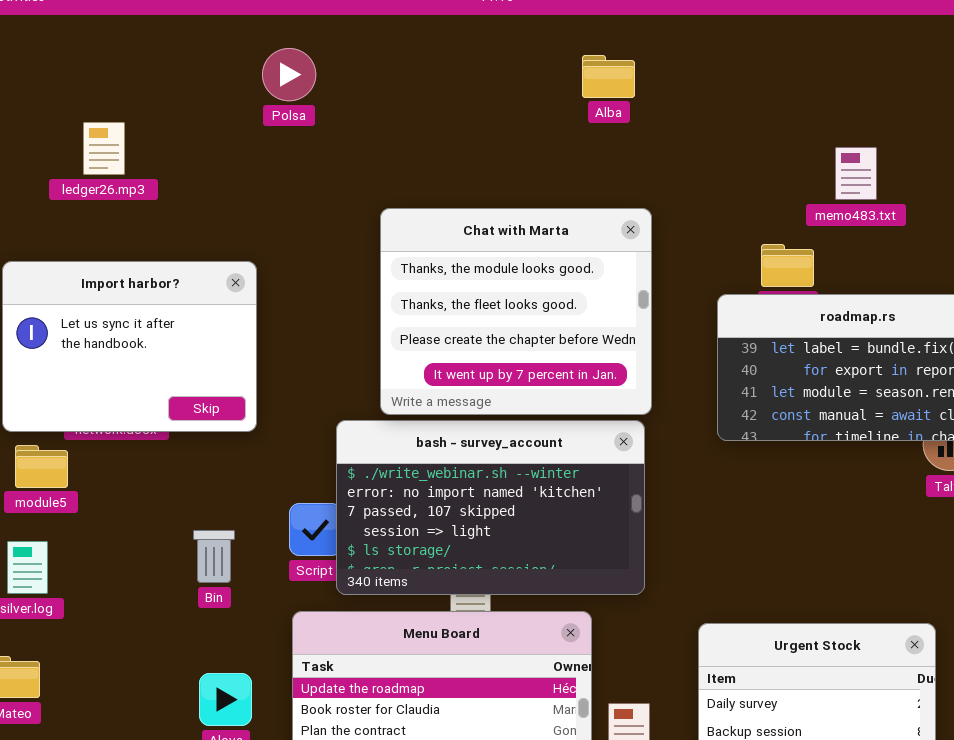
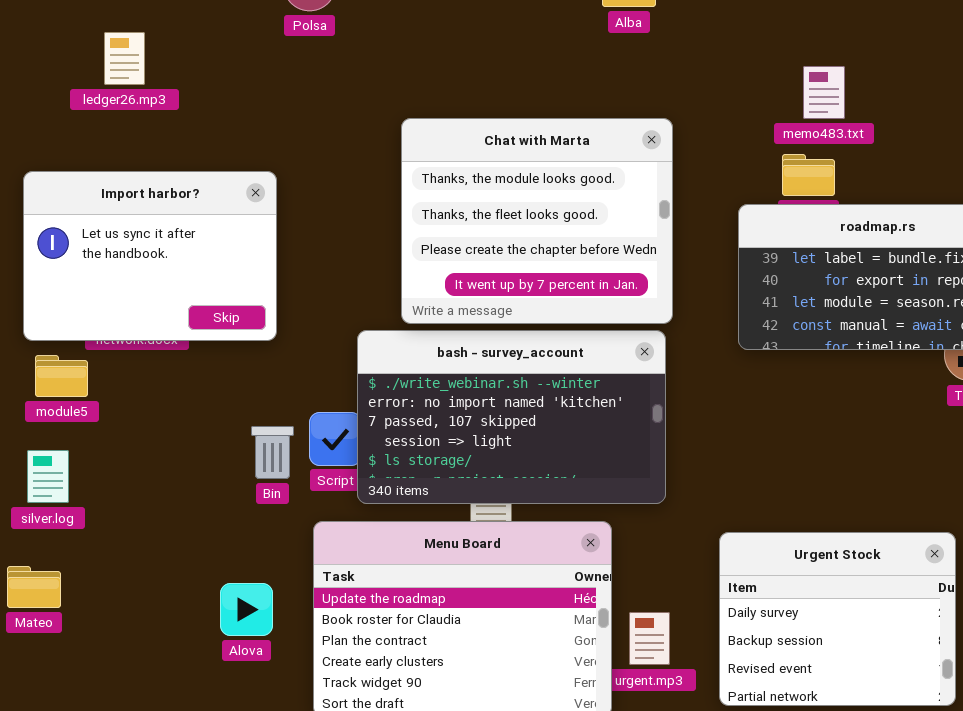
memo483.txt: [835,147,877,200] -> [803,66,845,119], moved
Bin: [193,530,235,583] -> [251,426,294,479], moved

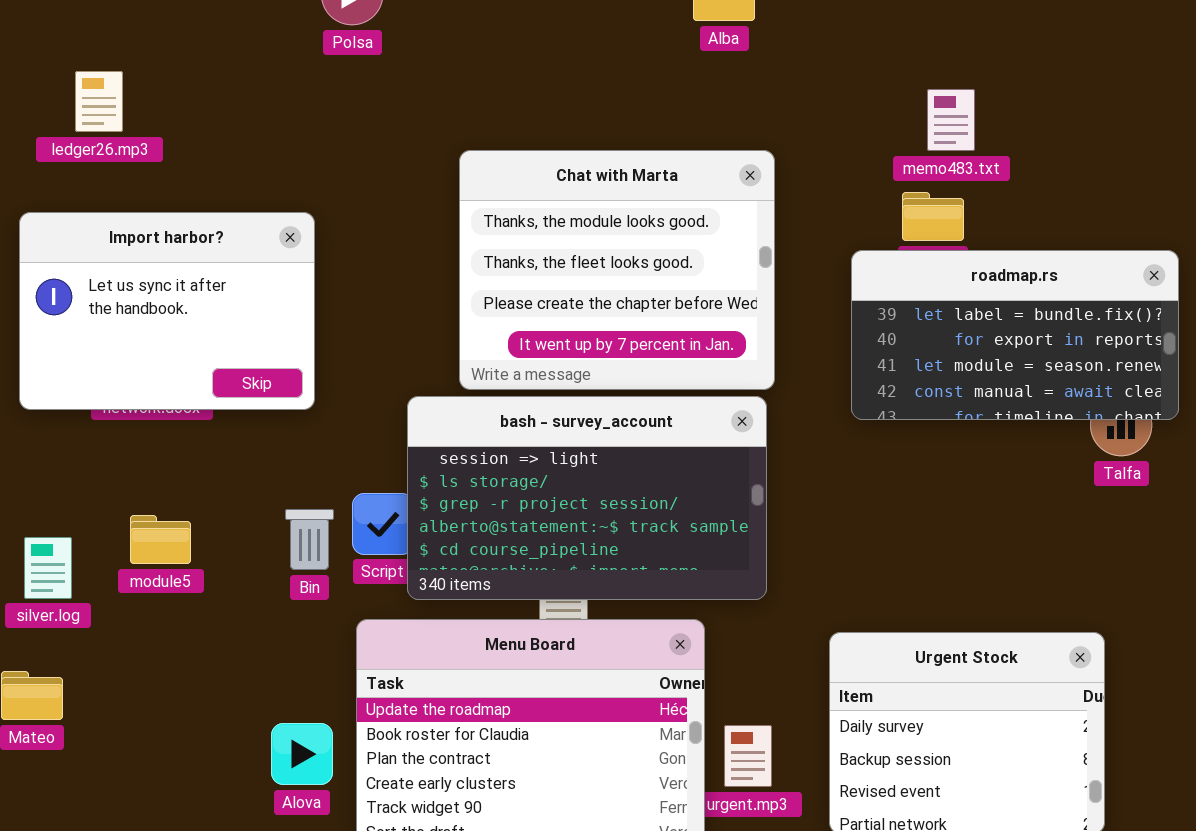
ledger26.mp3: [104,32,145,85] -> [75,71,123,132], moved
bash - survey_account: [357,330,666,504] -> [407,396,767,600], scrolled down 3 rows
module5: [35,355,88,397] -> [130,515,191,564], moved
Alova: [220,583,273,636] -> [271,723,333,785], moved

